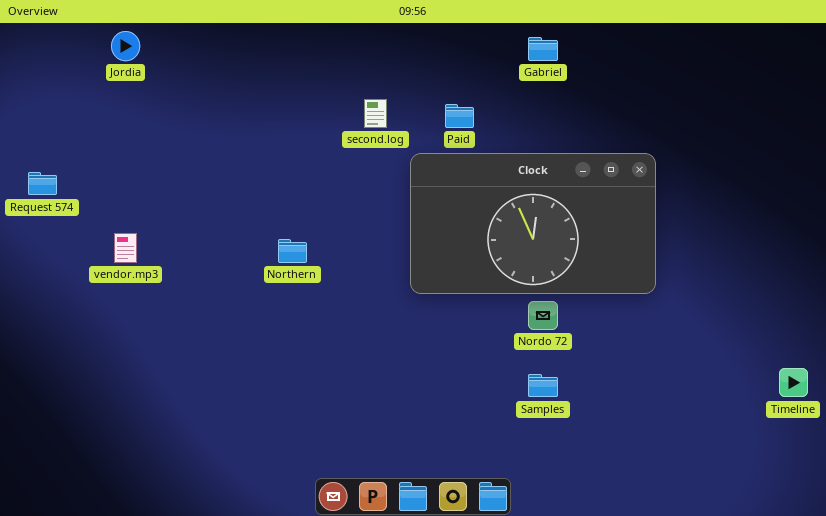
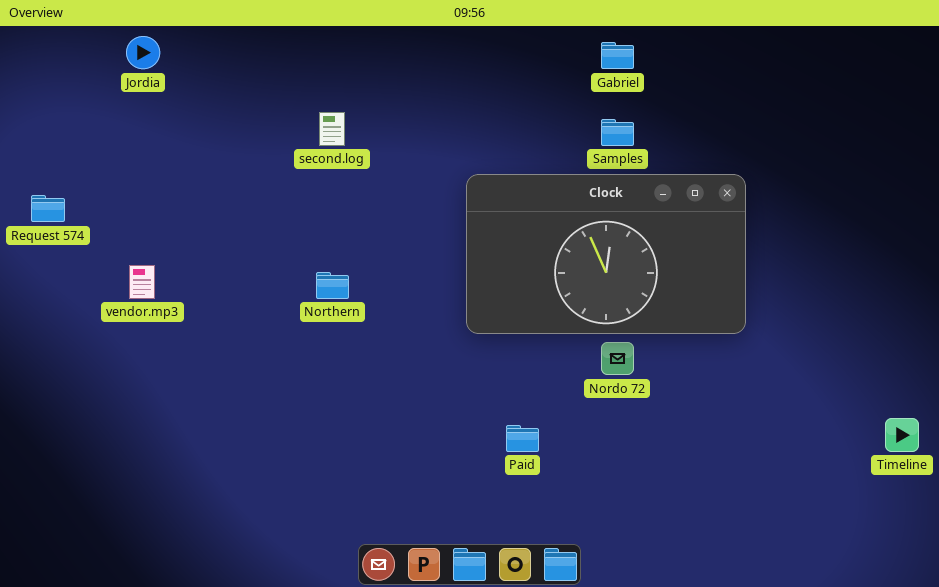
second.log: [364,99,387,128] -> [319,112,345,146], moved
Paid: [445,104,474,128] -> [506,425,539,452], moved
Samples: [528,374,558,397] -> [601,119,634,146], moved

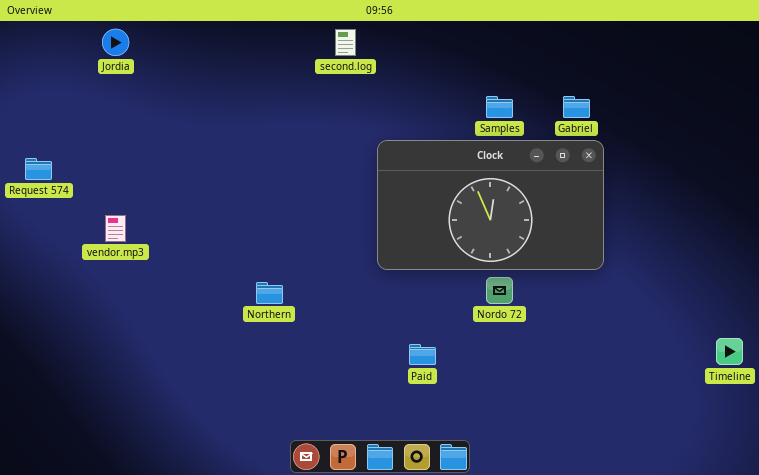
Gabriel: [601,42,634,69] -> [563,96,590,118], moved
second.log: [319,112,345,146] -> [335,29,356,56], moved
Northern: [316,272,349,299] -> [256,282,283,304], moved

